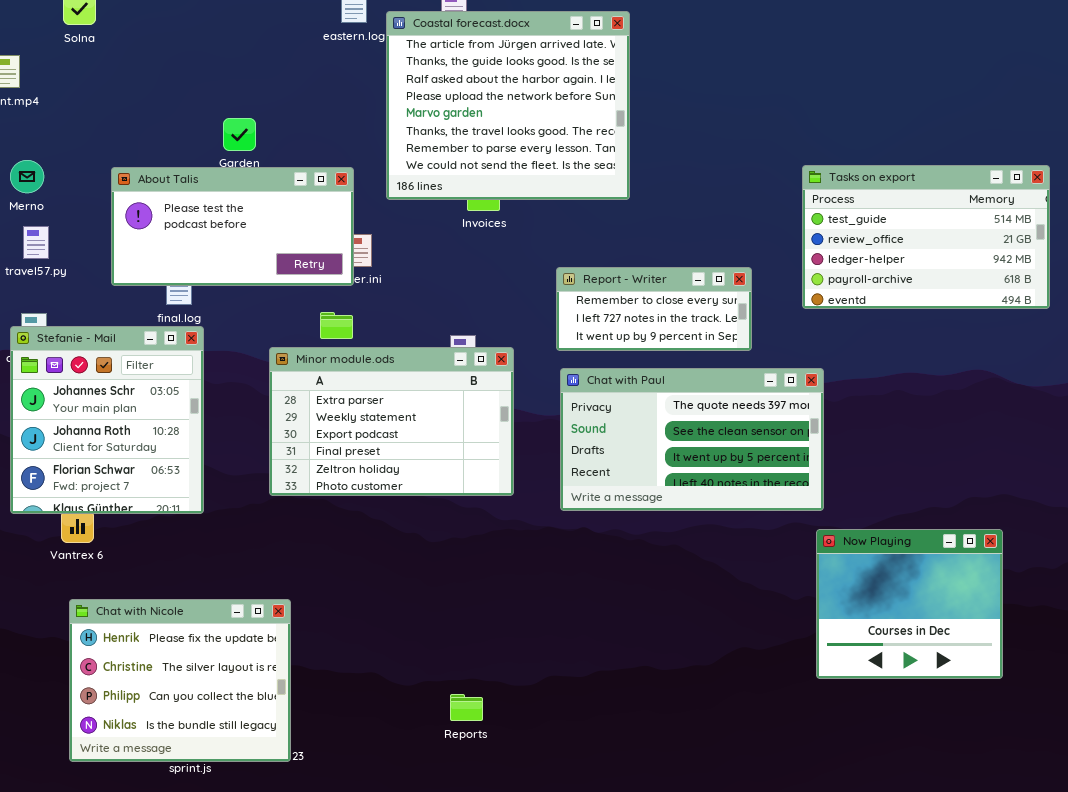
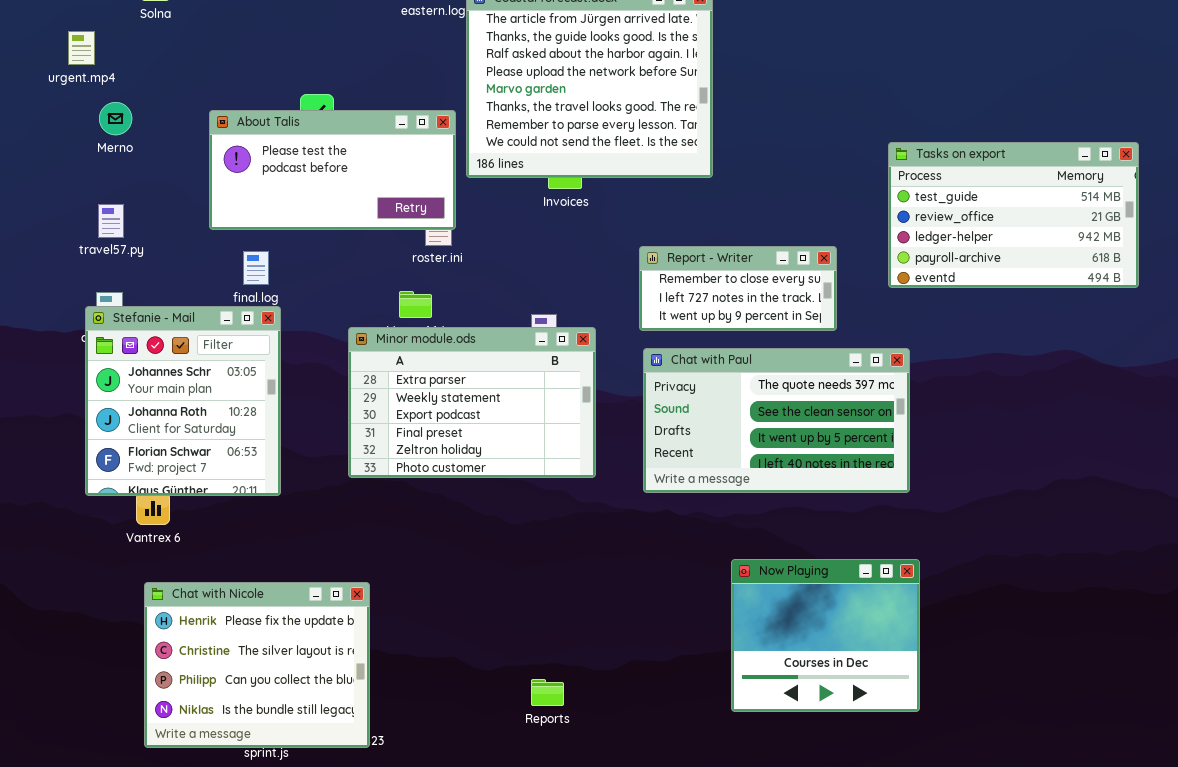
Merno: [10,160,44,193] -> [99,102,132,135], moved
About Talis: [111,167,354,286] -> [209,110,456,230], moved
Now Playing: [816,529,1003,679] -> [731,559,920,712], moved

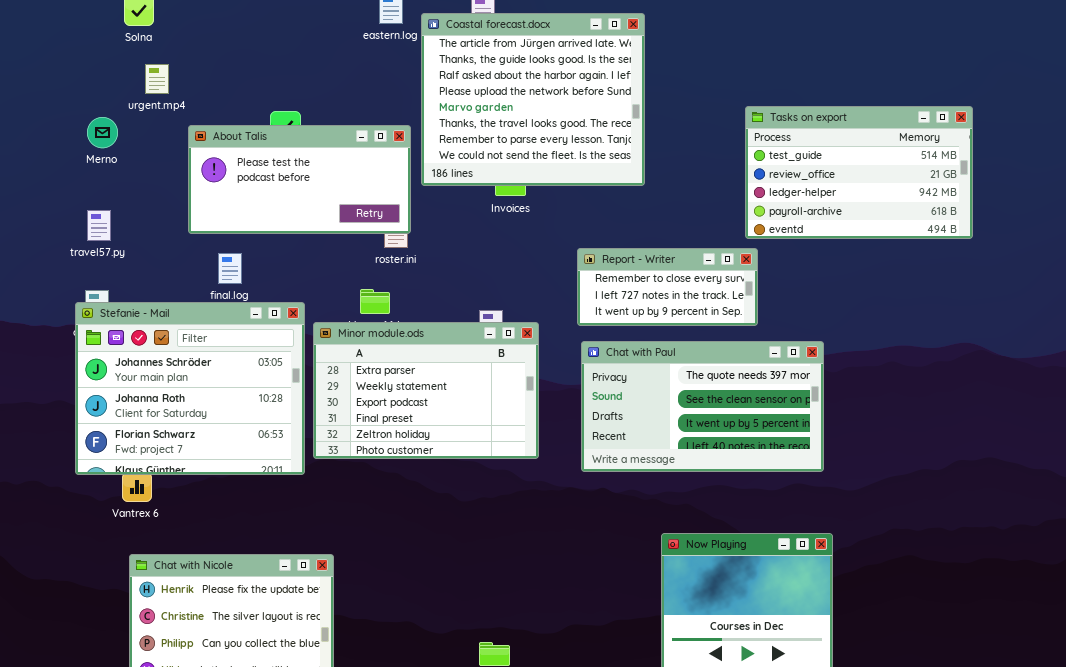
urgent.mp4: [68,31,95,65] -> [145,64,169,94], moved
Tasks on export: [888,142,1139,288] -> [745,106,973,239], moved
Stefanie - Mail: [85,306,281,496] -> [75,302,305,475], resized

